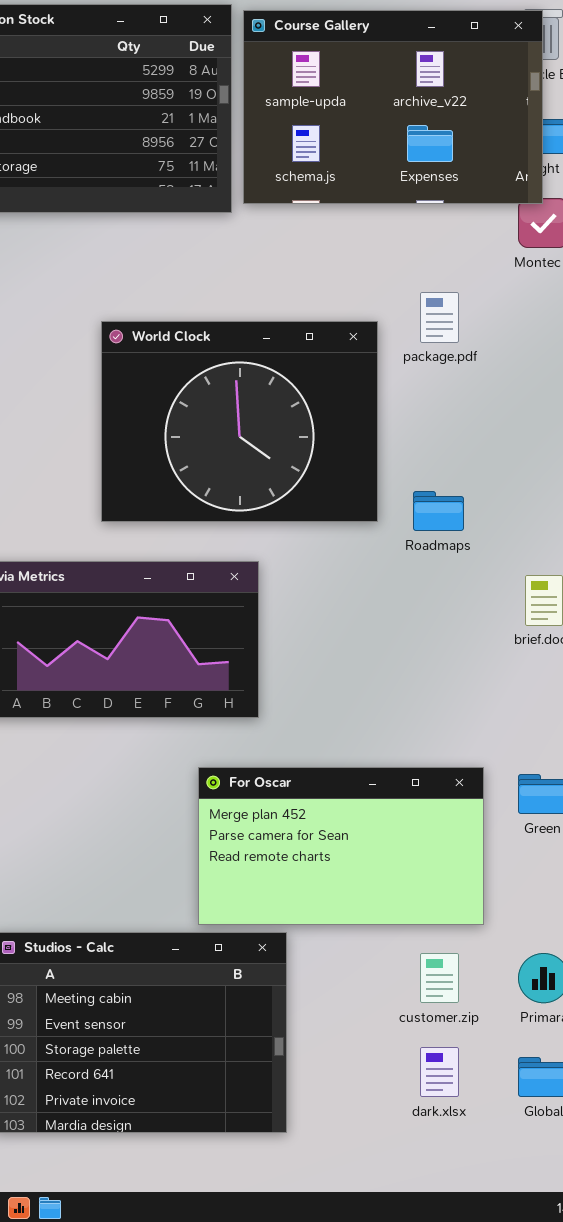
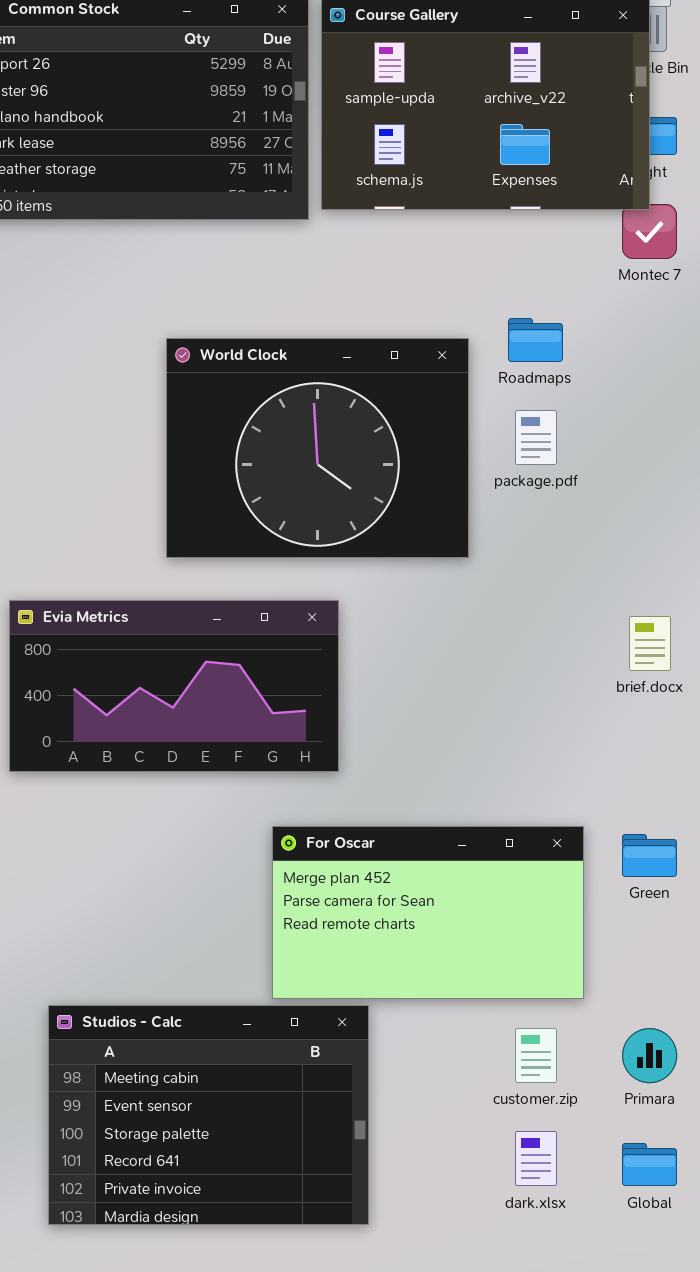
package.pdf: [420,292,459,343] -> [515,410,557,465], moved
Roadmaps: [413,491,464,531] -> [508,318,563,362], moved

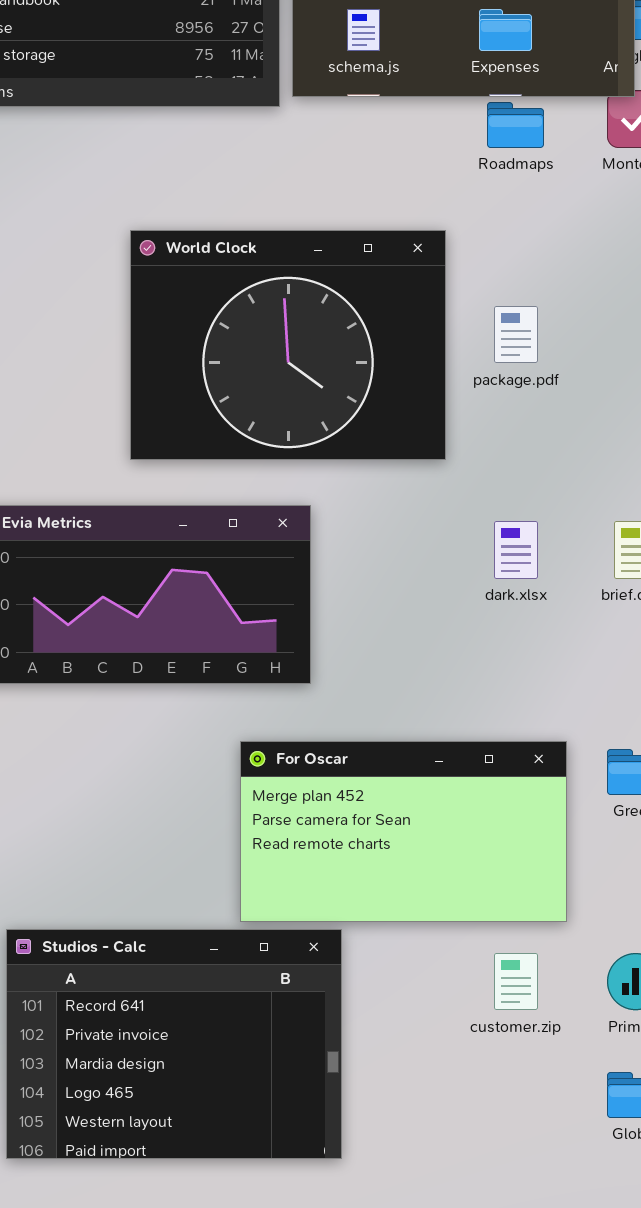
Roadmaps: [508,318,563,362] -> [487,102,544,148], moved
Studios - Calc: [48,1005,369,1225] -> [6,929,342,1159], scrolled down 3 rows
dark.xlsx: [515,1131,557,1186] -> [494,521,538,579], moved

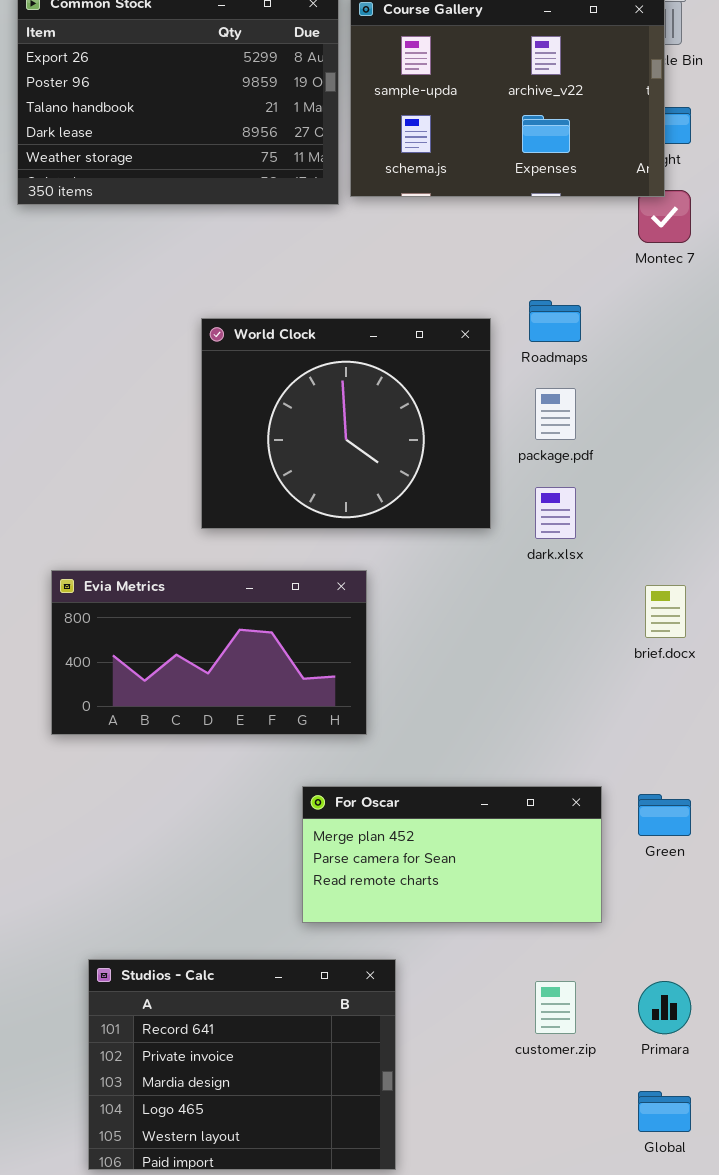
Roadmaps: [487,102,544,148] -> [529,300,581,342], moved
dark.xlsx: [494,521,538,579] -> [535,487,576,539], moved
For Oscar: [240,741,567,922] -> [302,786,602,923], resized

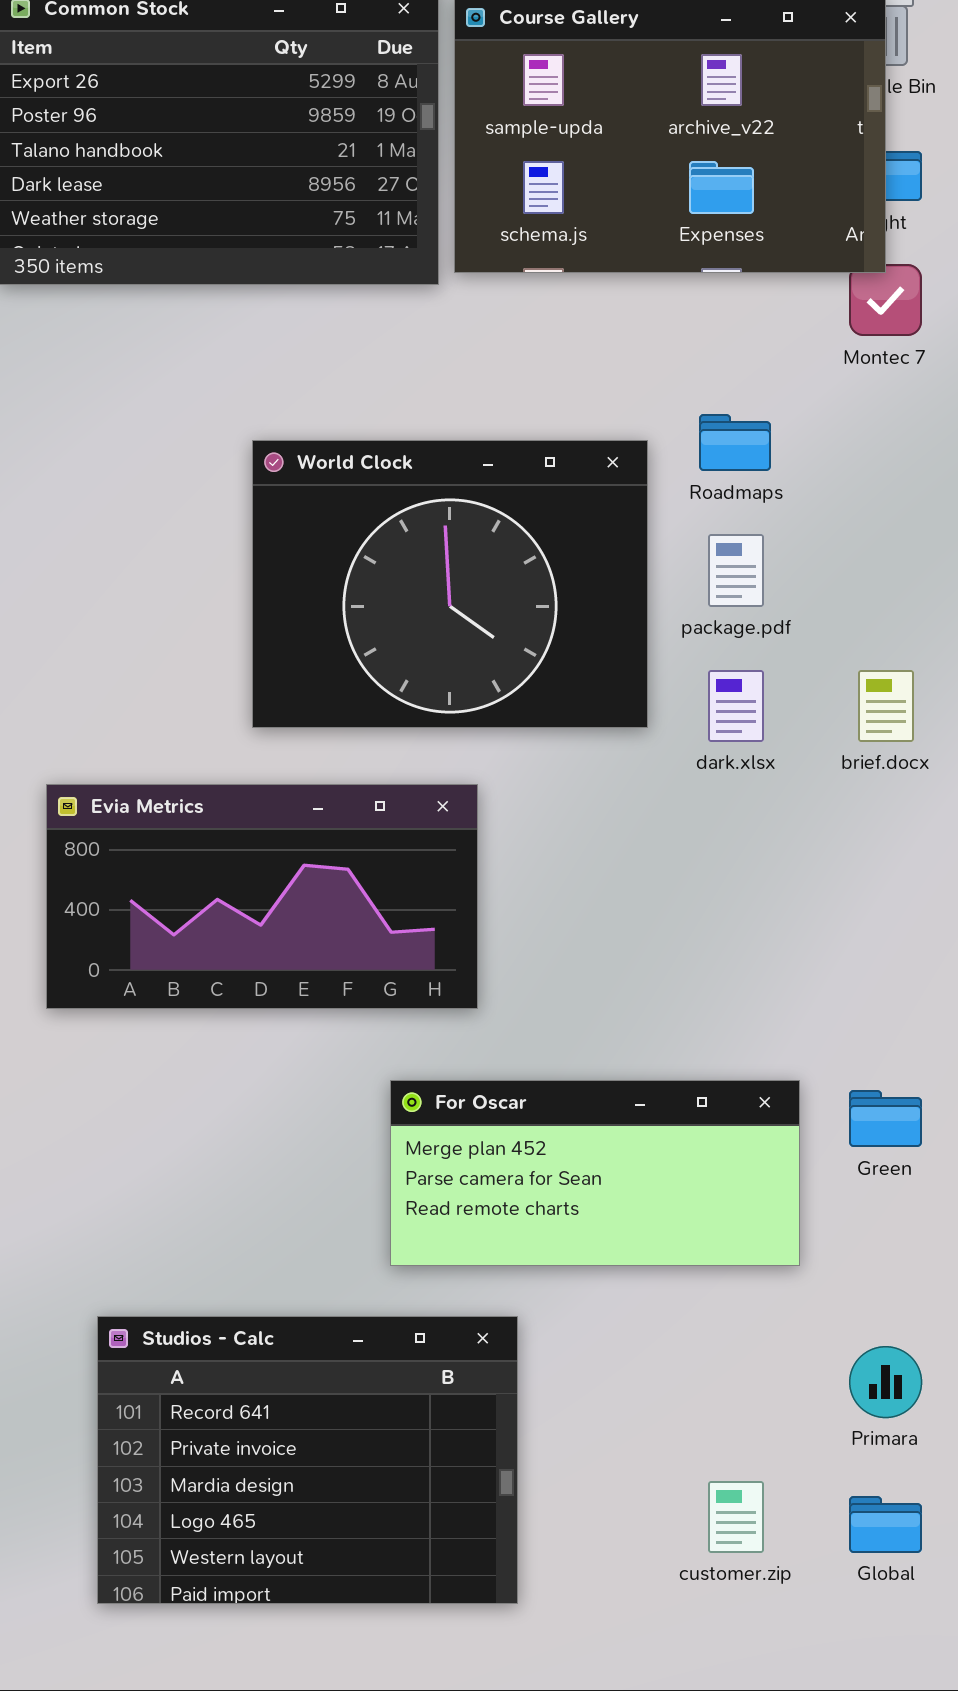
brief.docx: [645,585,686,638] -> [858,670,914,742], moved
customer.zip: [535,981,576,1034] -> [708,1481,764,1553], moved

